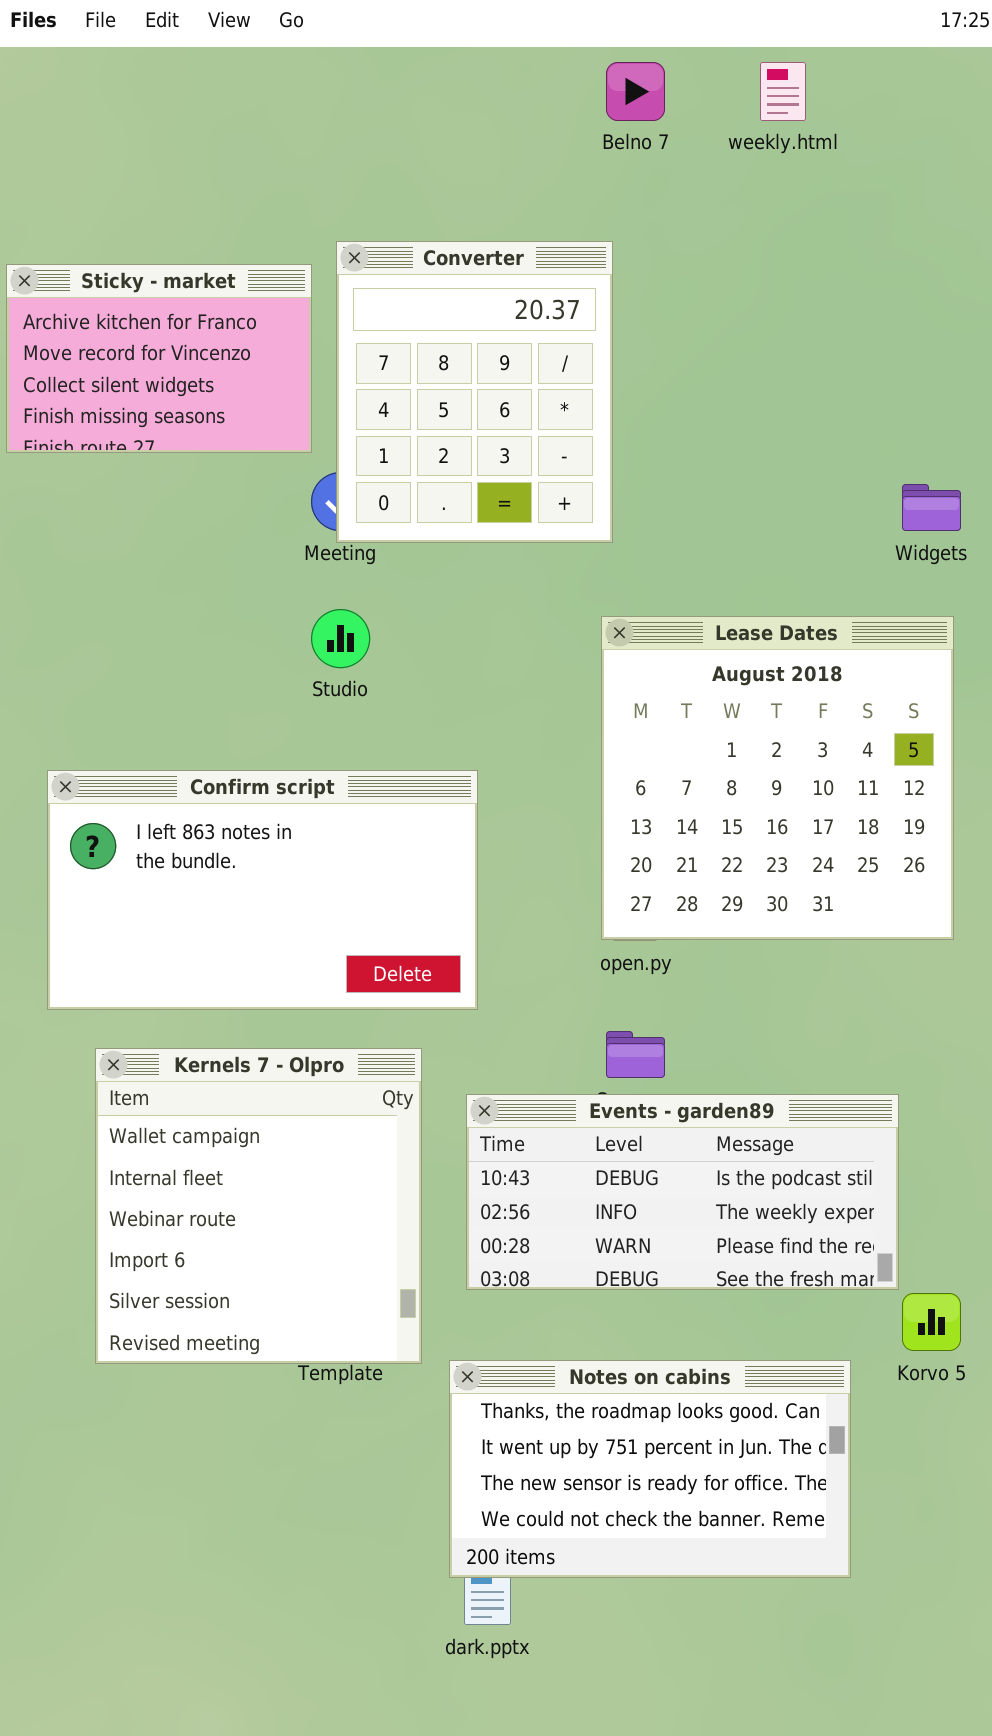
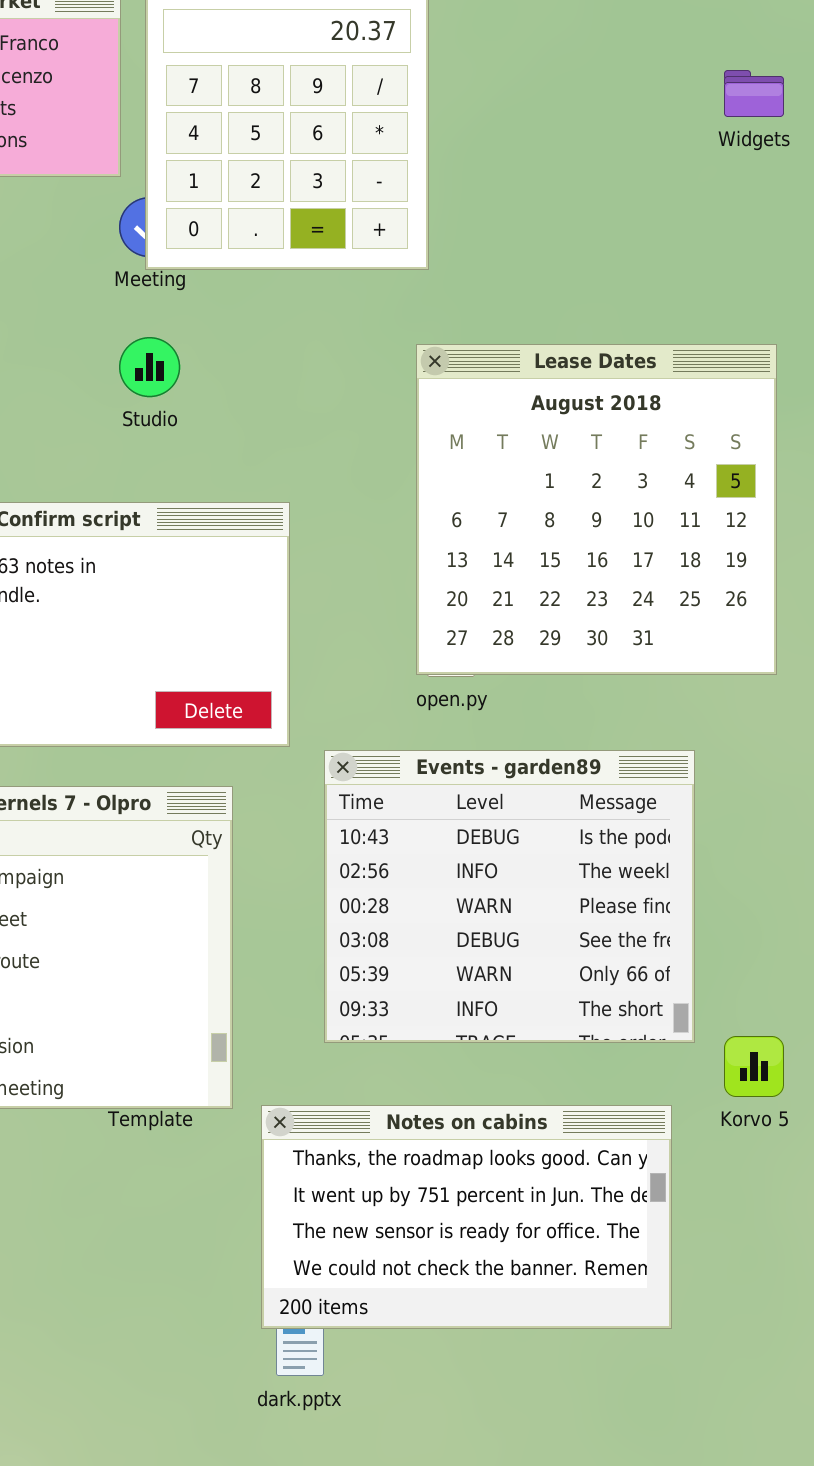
Widgets: [902,484,961,531] -> [724,70,784,117], moved
Events - garden89: [466,1094,899,1290] -> [324,750,695,1043], moved, resized

